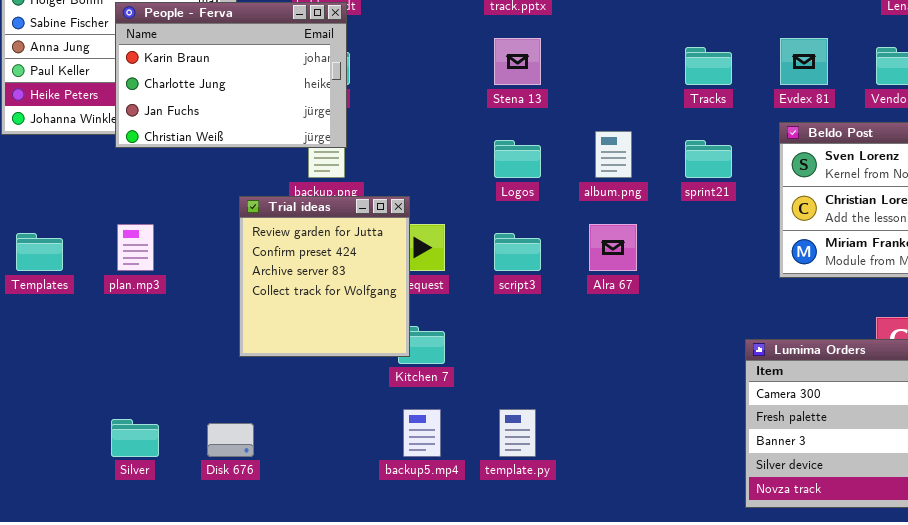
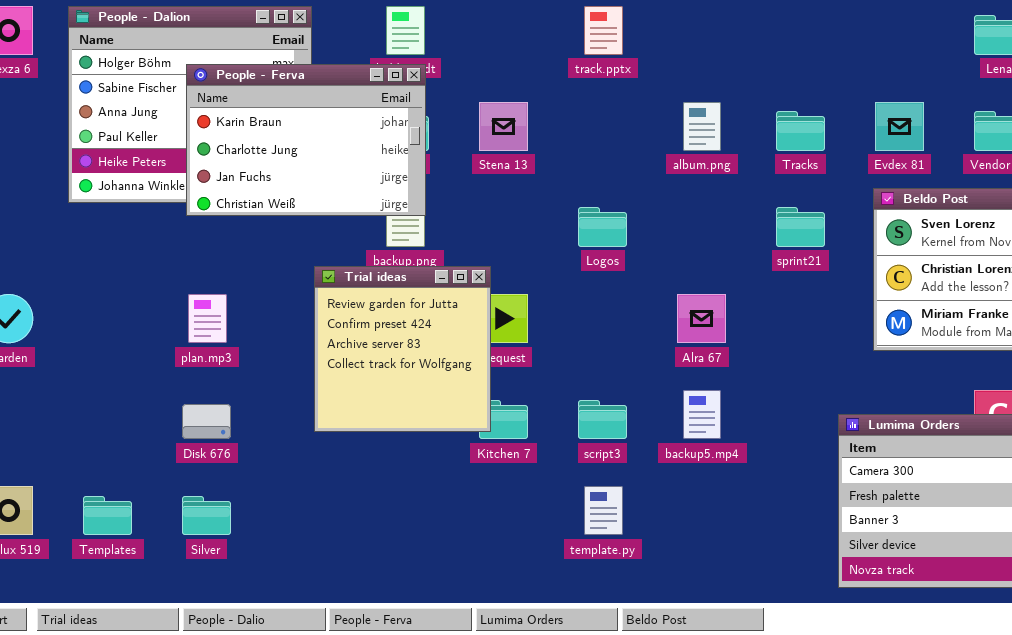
Stena 13: [494,38,541,85] -> [479,102,528,151], moved
album.png: [595,131,632,178] -> [683,102,721,151], moved
Templates: [16,233,63,271] -> [83,496,132,535], moved
script3: [494,233,541,271] -> [578,400,627,439], moved
backup5.mp4: [403,409,441,457] -> [683,390,721,439], moved
Disk 676: [207,423,254,457] -> [182,404,231,439], moved

